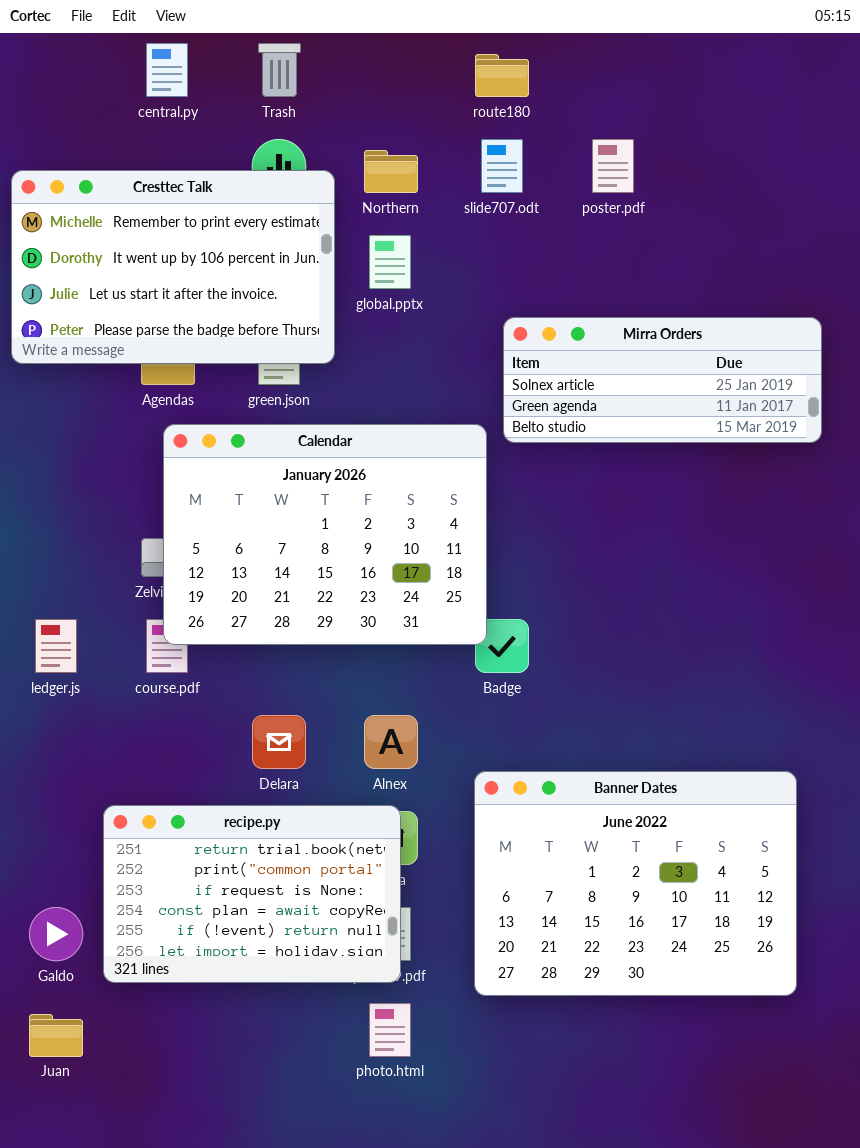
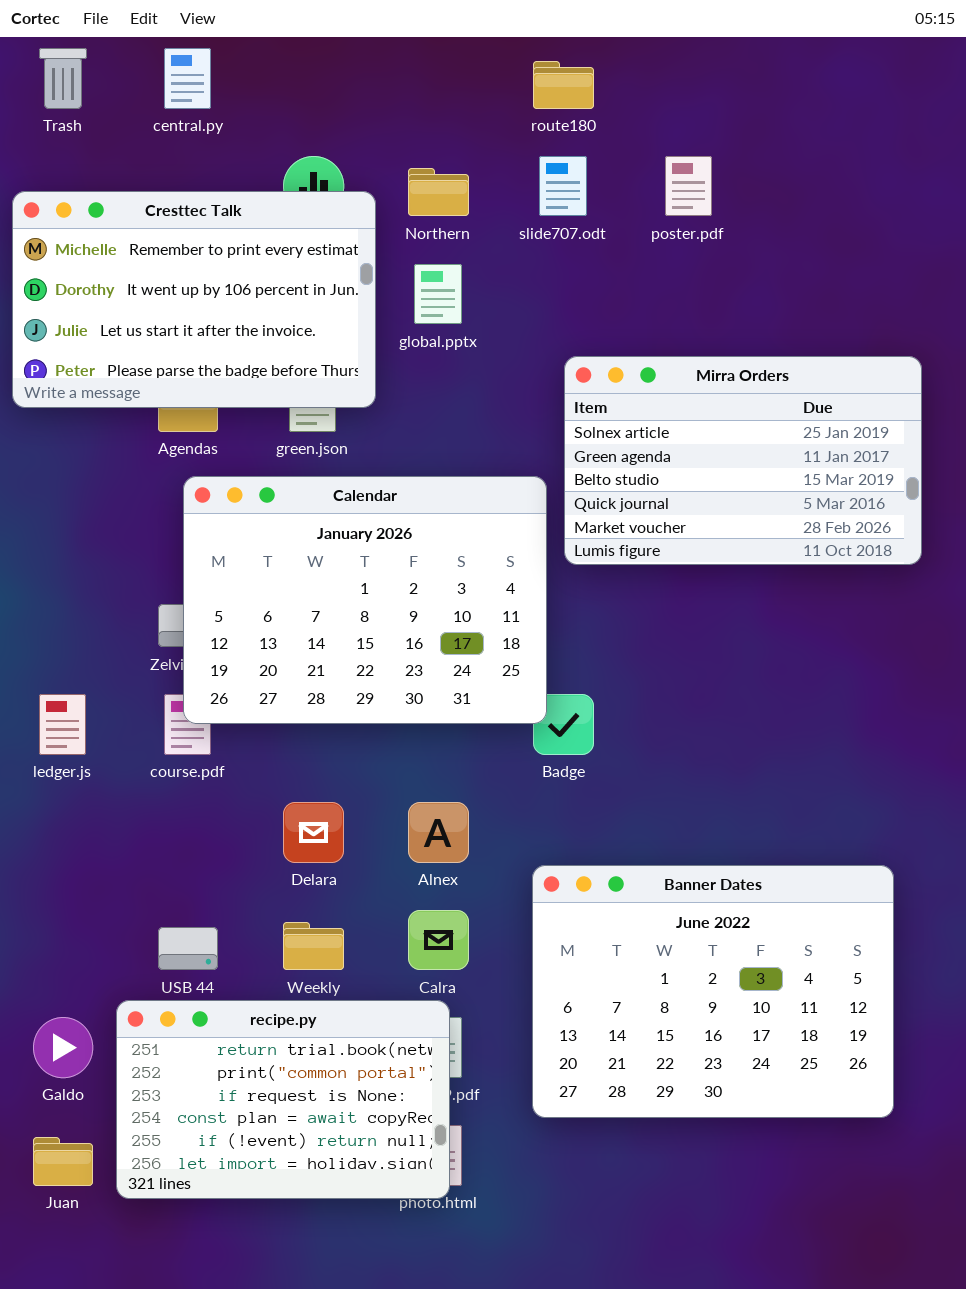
Trash: [258,43,301,97] -> [39,48,87,109], moved
Mirra Orders: [503,317,822,443] -> [564,356,922,565], resized
recipe.py: [103,805,401,983] -> [116,1000,450,1199], moved

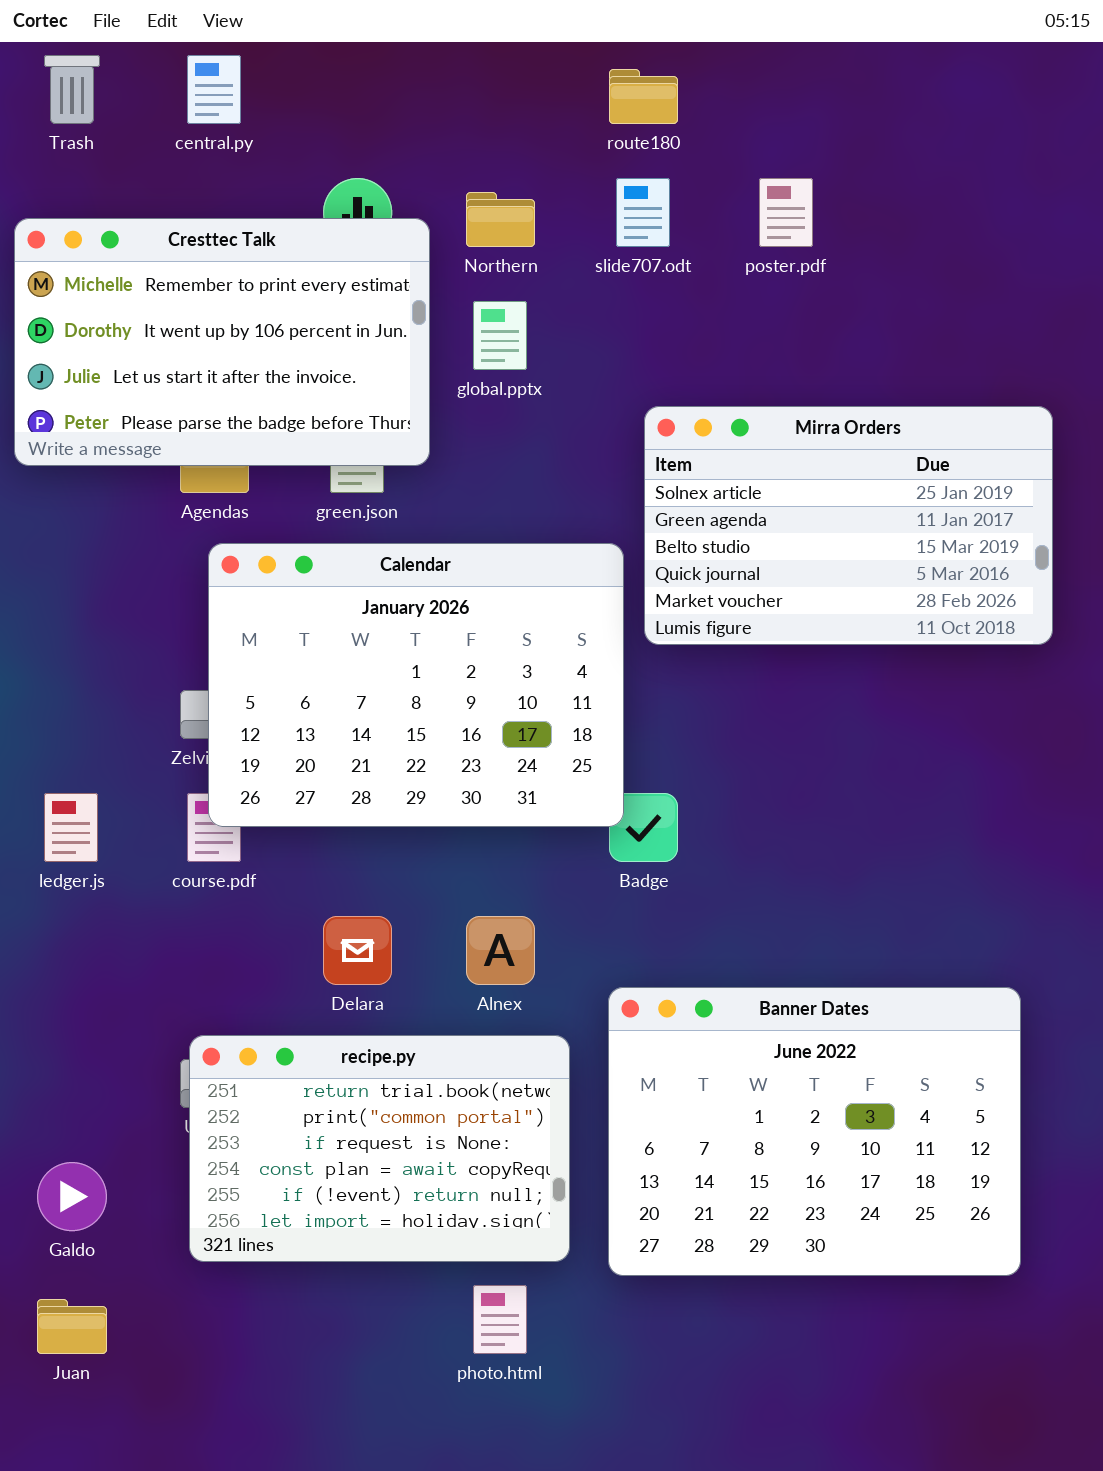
recipe.py: [116,1000,450,1199] -> [189,1035,570,1262], moved

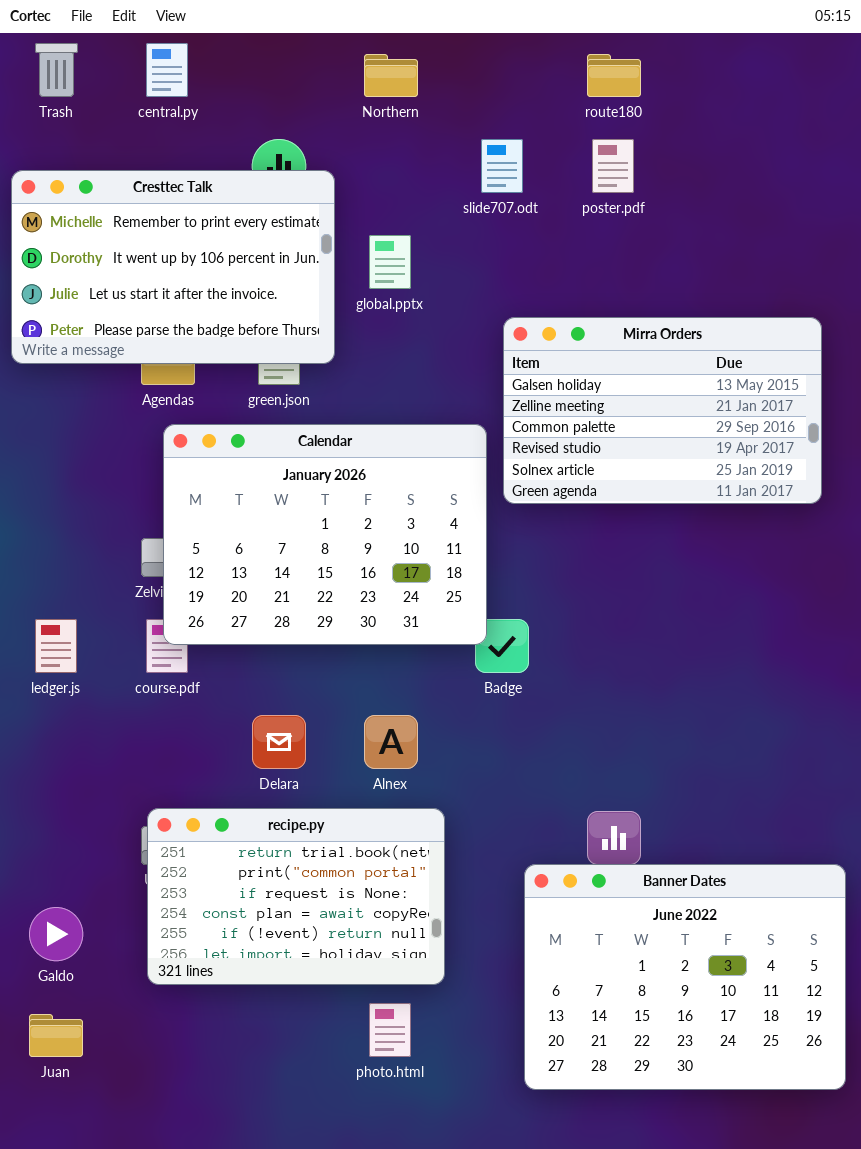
route180: [609,69,678,124] -> [587,54,641,97], moved
Northern: [466,192,535,247] -> [364,54,418,97], moved
Mirra Orders: [644,406,1053,645] -> [503,317,822,504], scrolled up 4 rows
Banner Dates: [608,987,1021,1276] -> [524,864,846,1090], moved

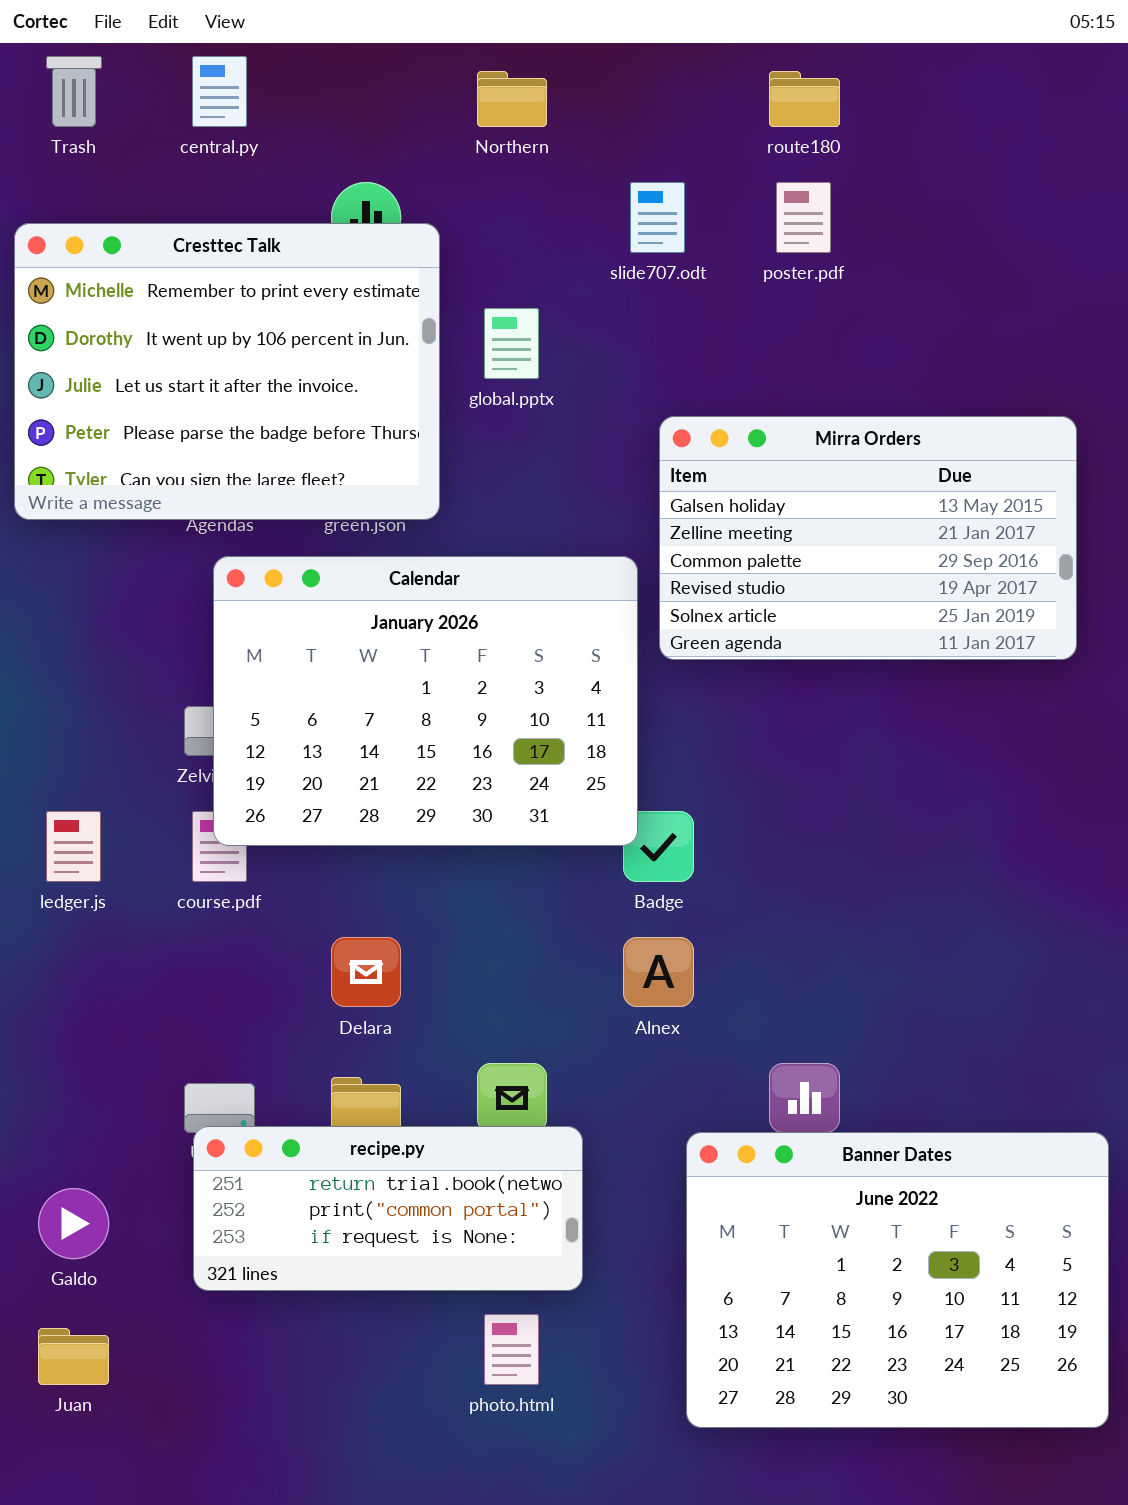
Cresttec Talk: [11,170,335,364] -> [14,223,440,520], resized
Alnex: [364,715,418,769] -> [623,937,694,1007], moved
recipe.py: [147,808,445,985] -> [193,1126,583,1291], resized

